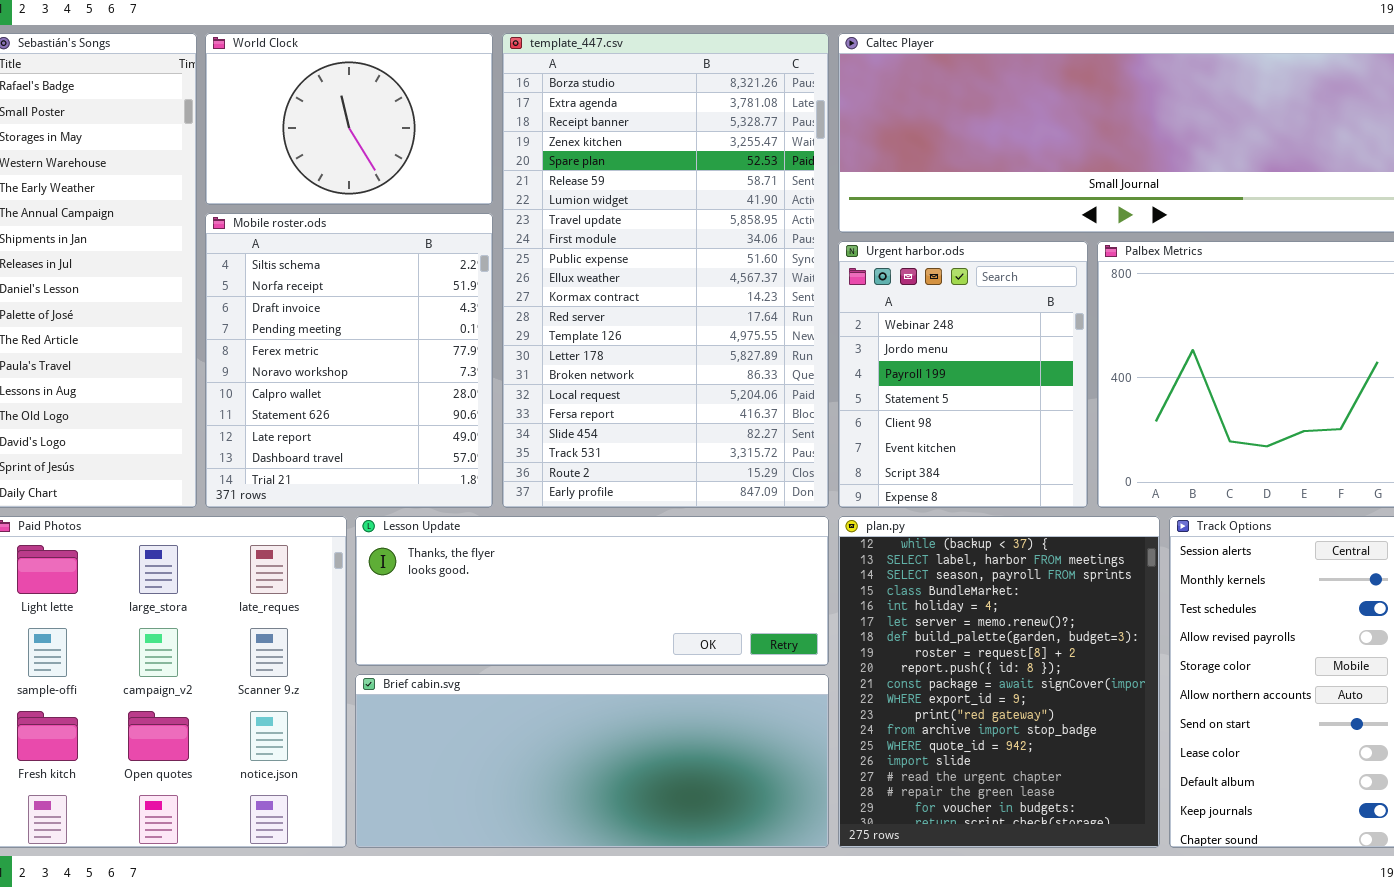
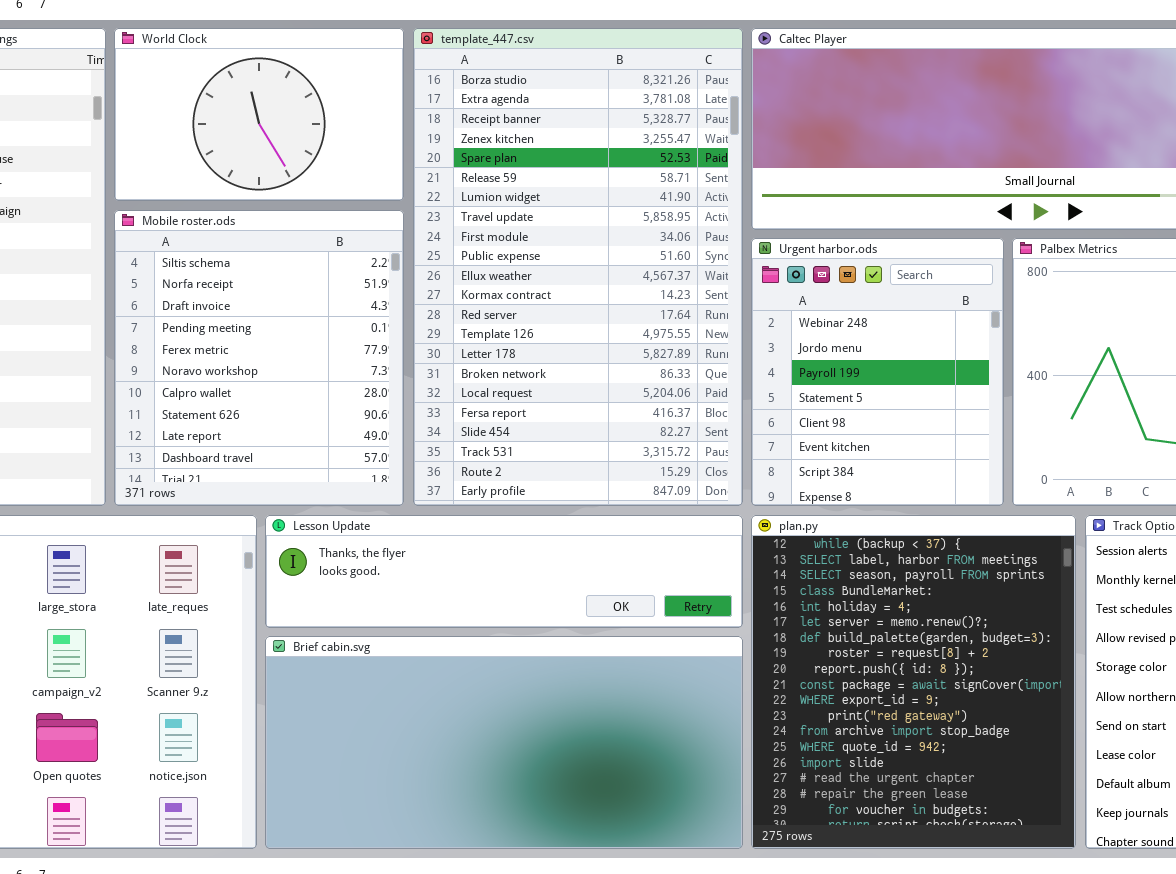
Lesson Update: [355,516,829,666] -> [265,515,743,628], resized
Brief cabin.svg: [355,674,829,848] -> [265,636,743,849], resized

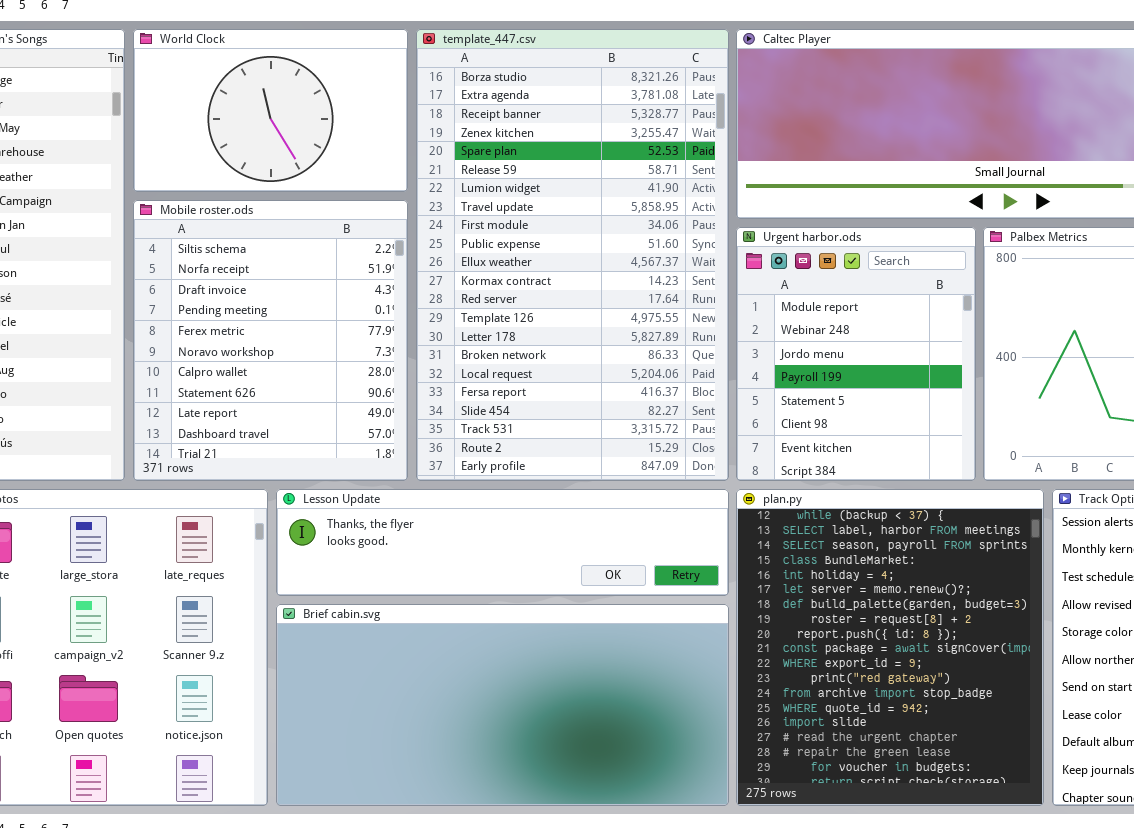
Urgent harbor.ods: [751,238,1004,506] -> [736,227,976,481], scrolled up 1 row

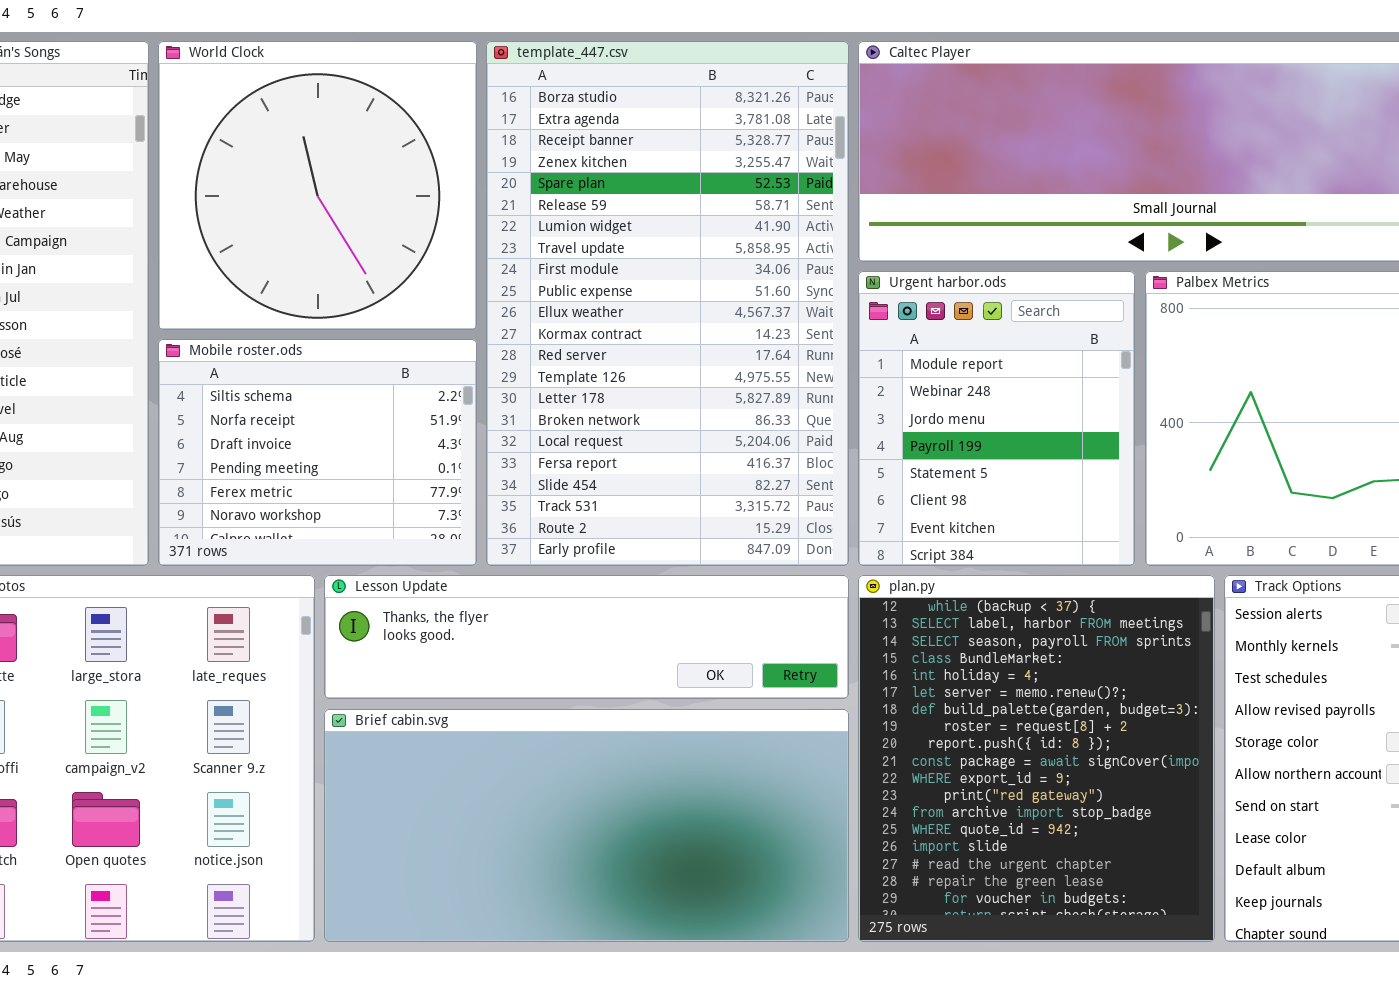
World Clock: [133,29,408,192] -> [158,41,477,330], resized
Mobile roster.ods: [133,200,408,481] -> [158,339,477,566], resized

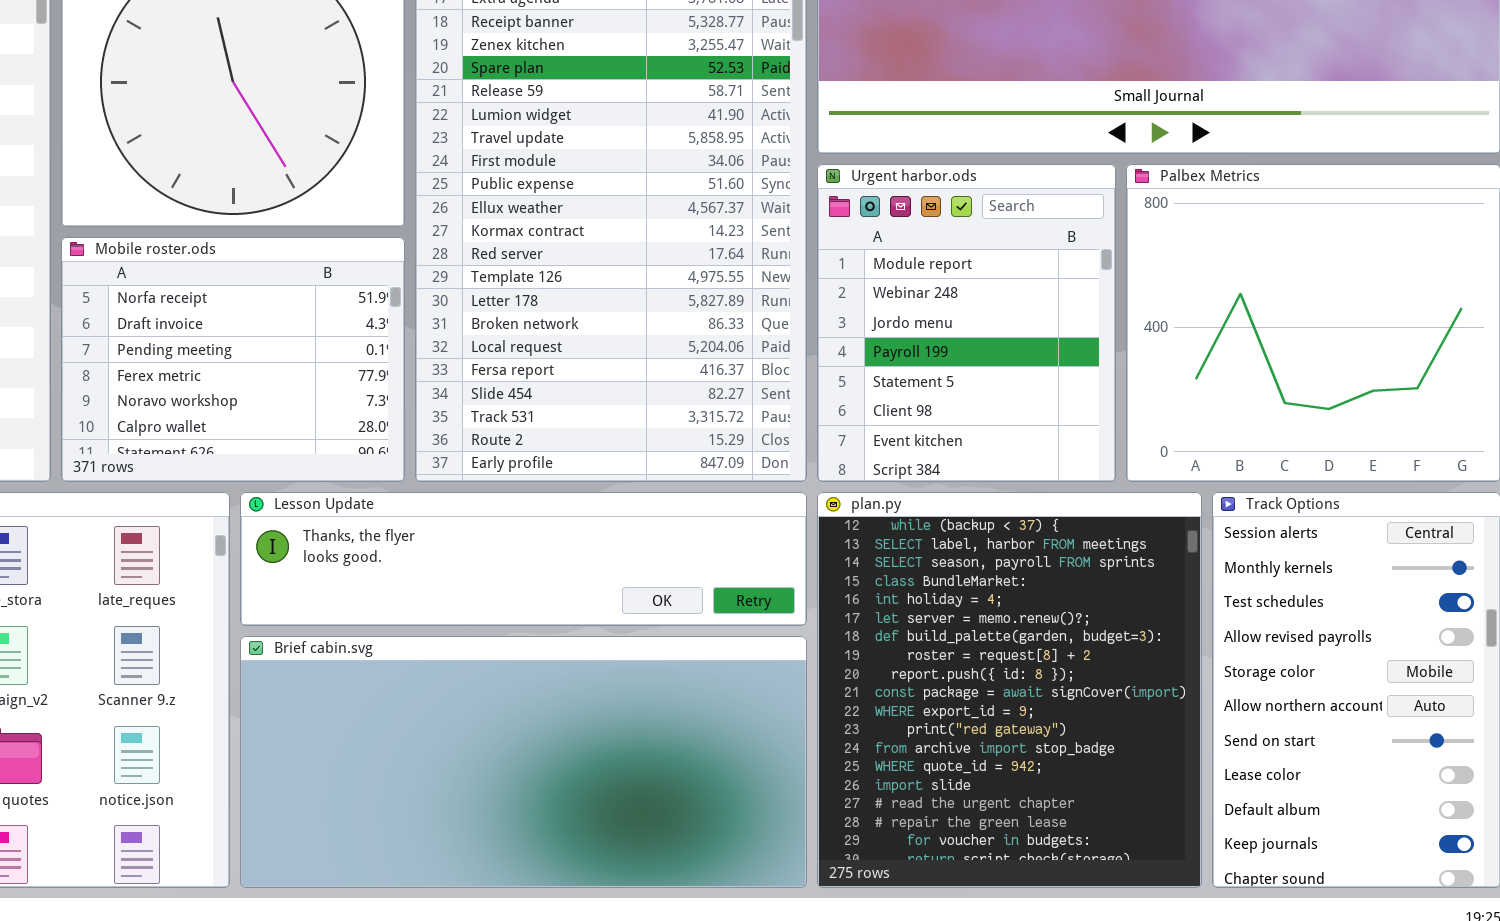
Mobile roster.ods: [158,339,477,566] -> [61,237,405,482], scrolled down 1 row

